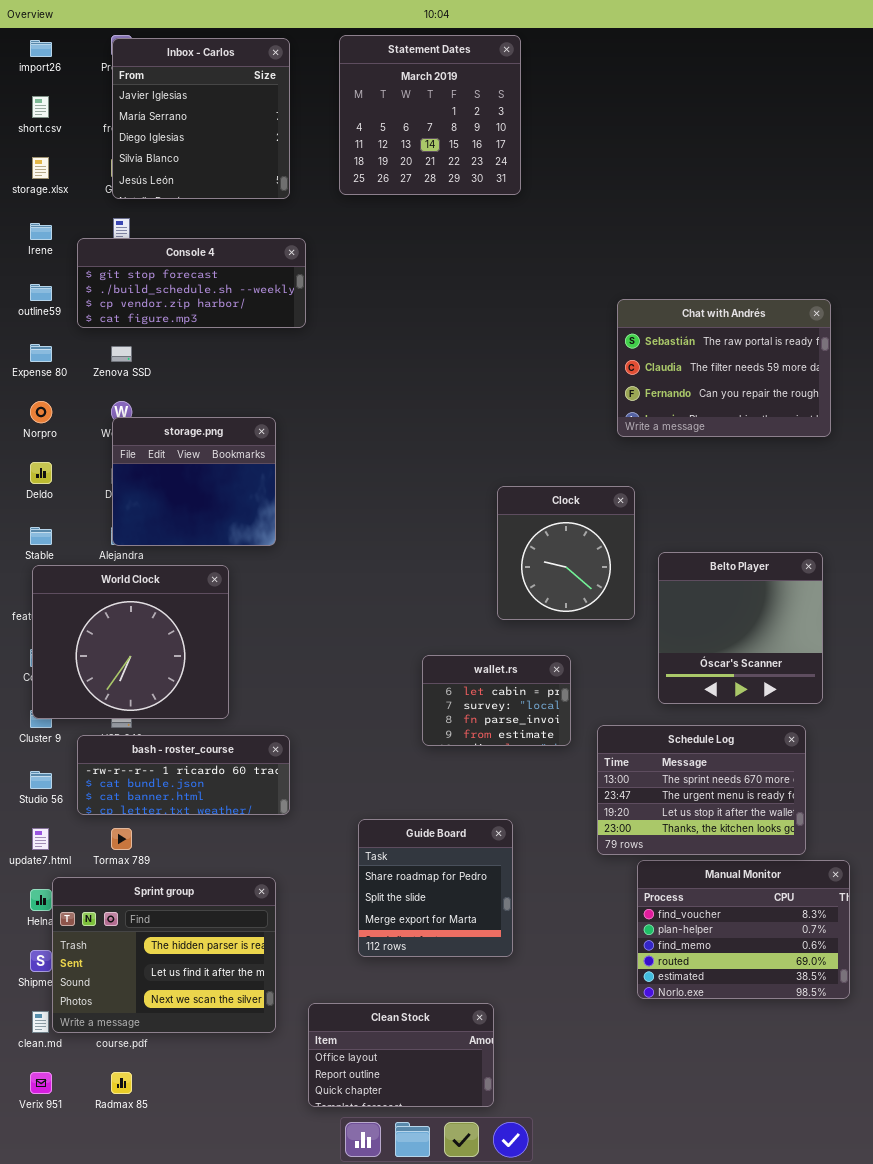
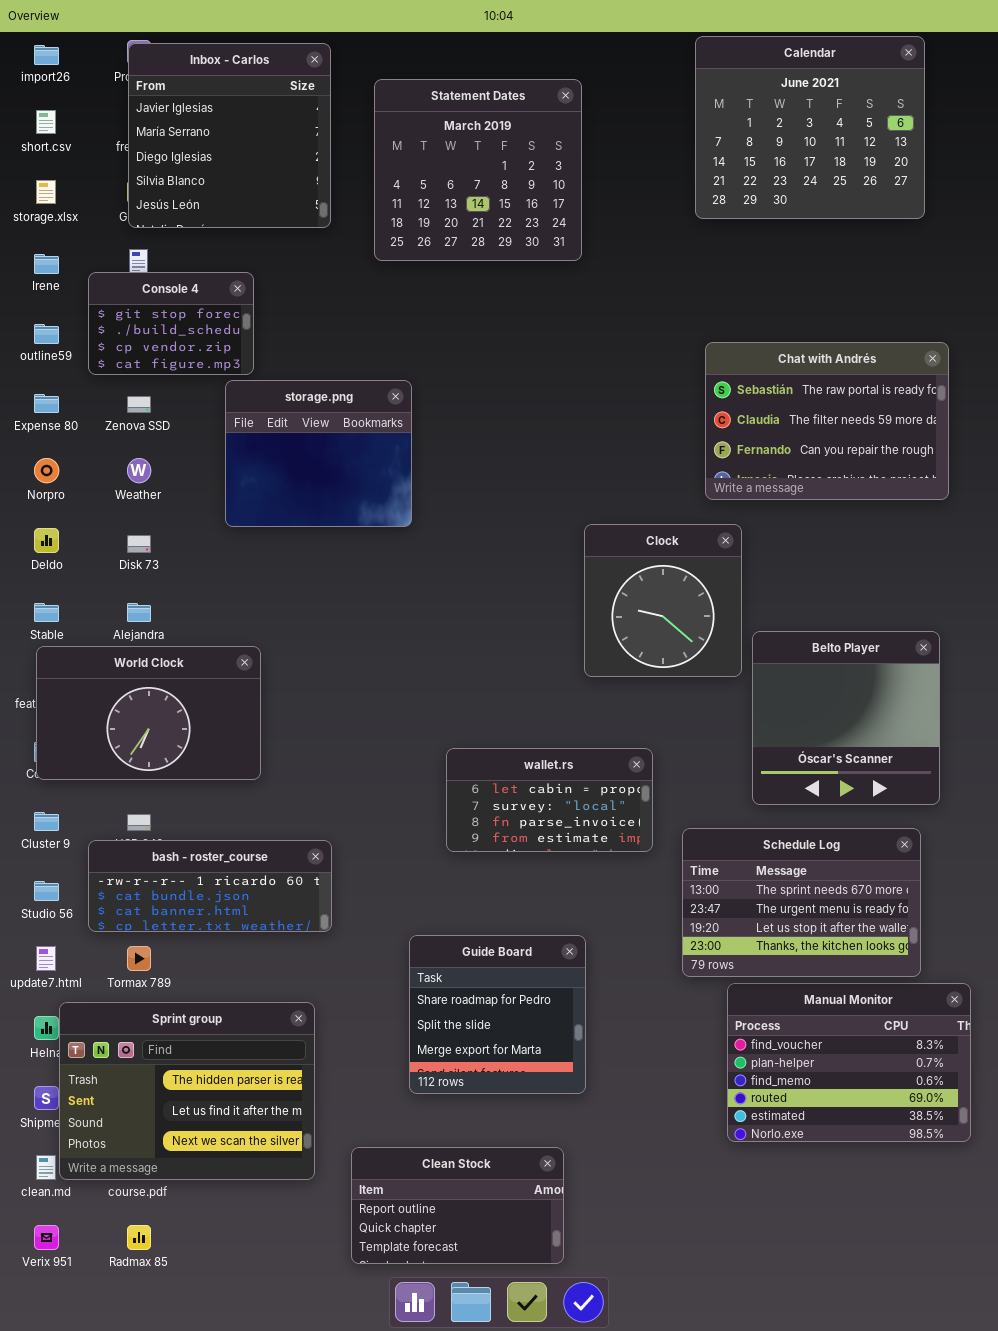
Calendar: none -> [695,36,925,219], opened
Statement Dates: [339,35,521,195] -> [374,79,582,261], moved
Console 4: [77,238,306,328] -> [88,272,254,375], resized
storage.png: [112,417,276,546] -> [225,380,412,527], moved
Clock: [497,486,635,620] -> [584,524,742,677], moved
World Clock: [32,565,229,719] -> [36,646,261,780], resized
wallet.rs: [422,655,571,746] -> [446,748,653,852], resized
Clean Stock: [308,1003,494,1107] -> [351,1147,564,1264], scrolled down 1 row

